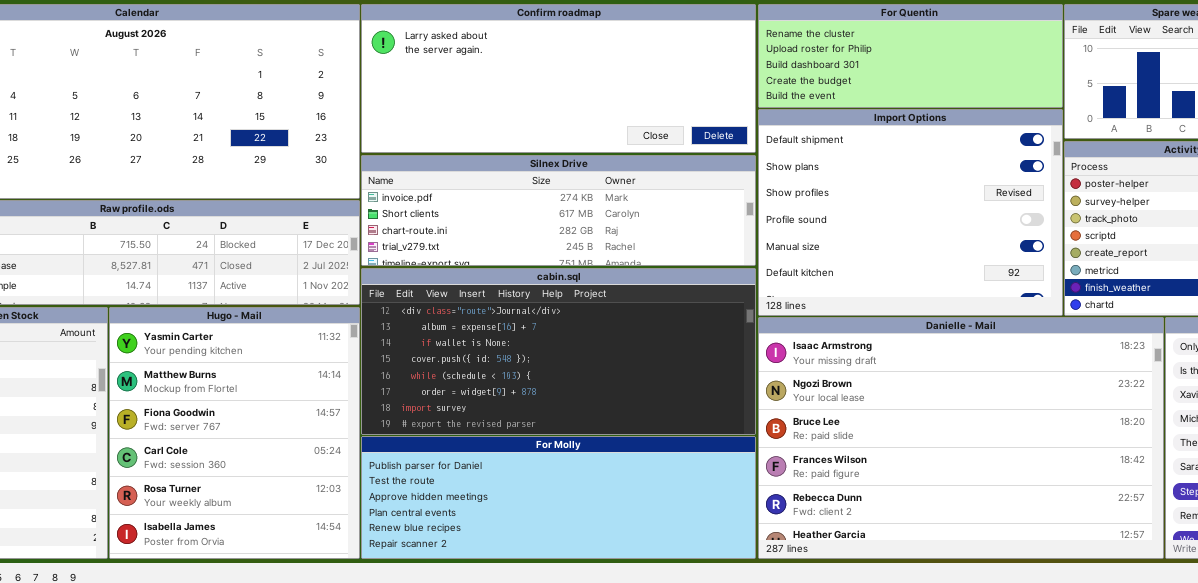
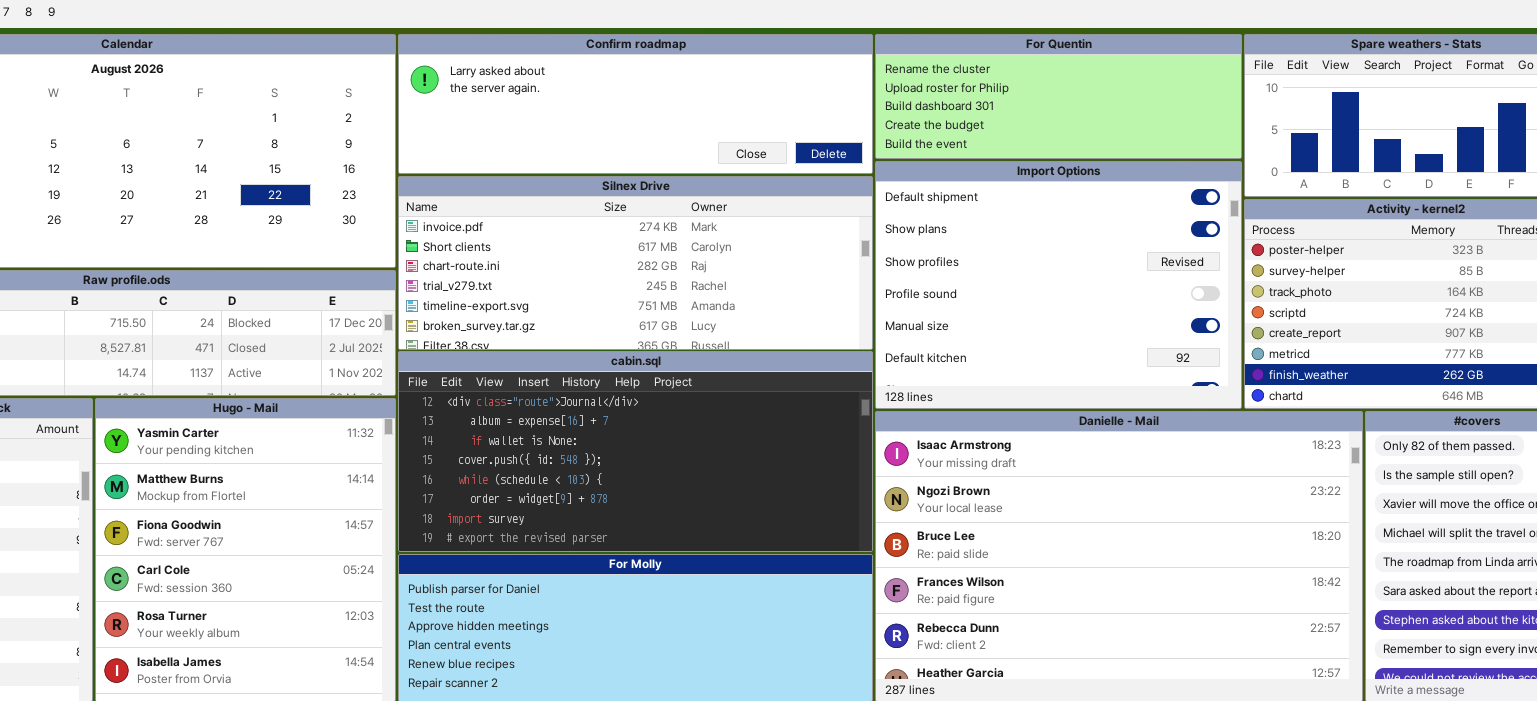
Confirm roadmap: [361,4,756,153] -> [398,34,873,174], resized
Silnex Drive: [361,155,756,266] -> [398,176,873,350], resized

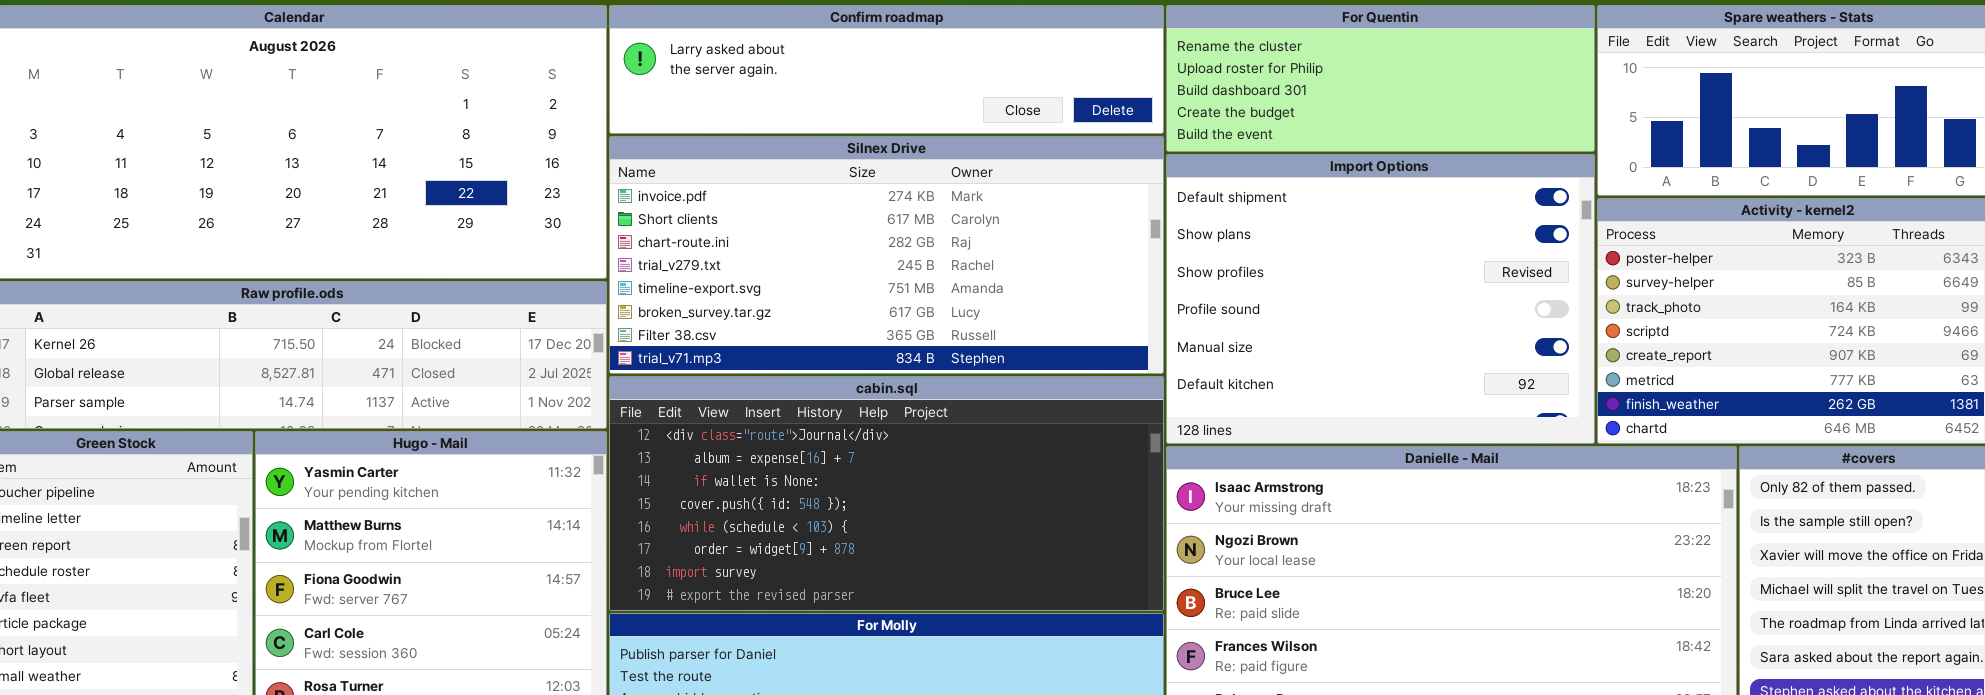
Confirm roadmap: [398,34,873,174] -> [609,5,1164,134], resized
Silnex Drive: [398,176,873,350] -> [609,136,1164,374], resized

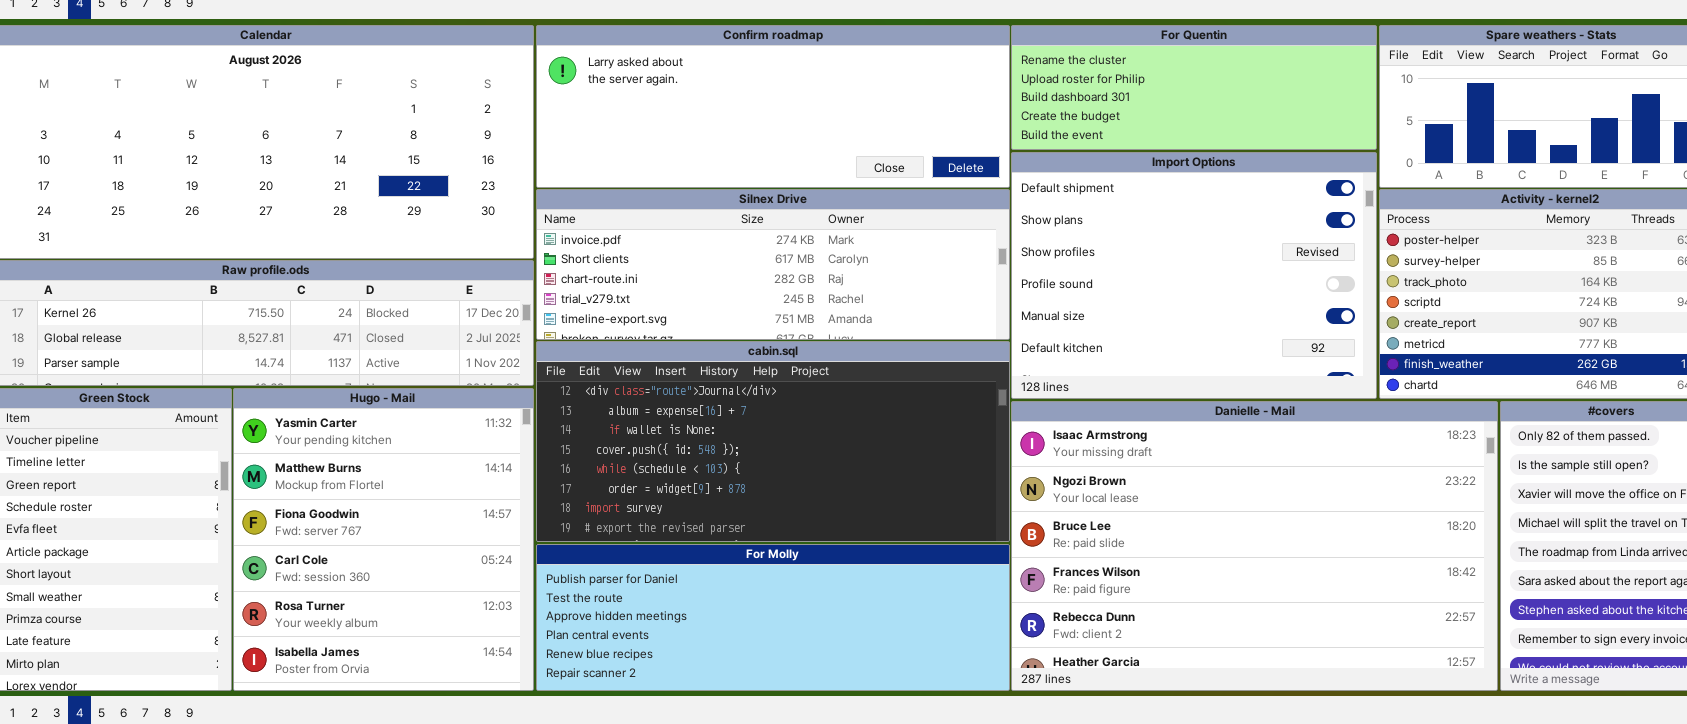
Confirm roadmap: [609,5,1164,134] -> [536,25,1010,188], resized
Silnex Drive: [609,136,1164,374] -> [536,189,1010,340], resized

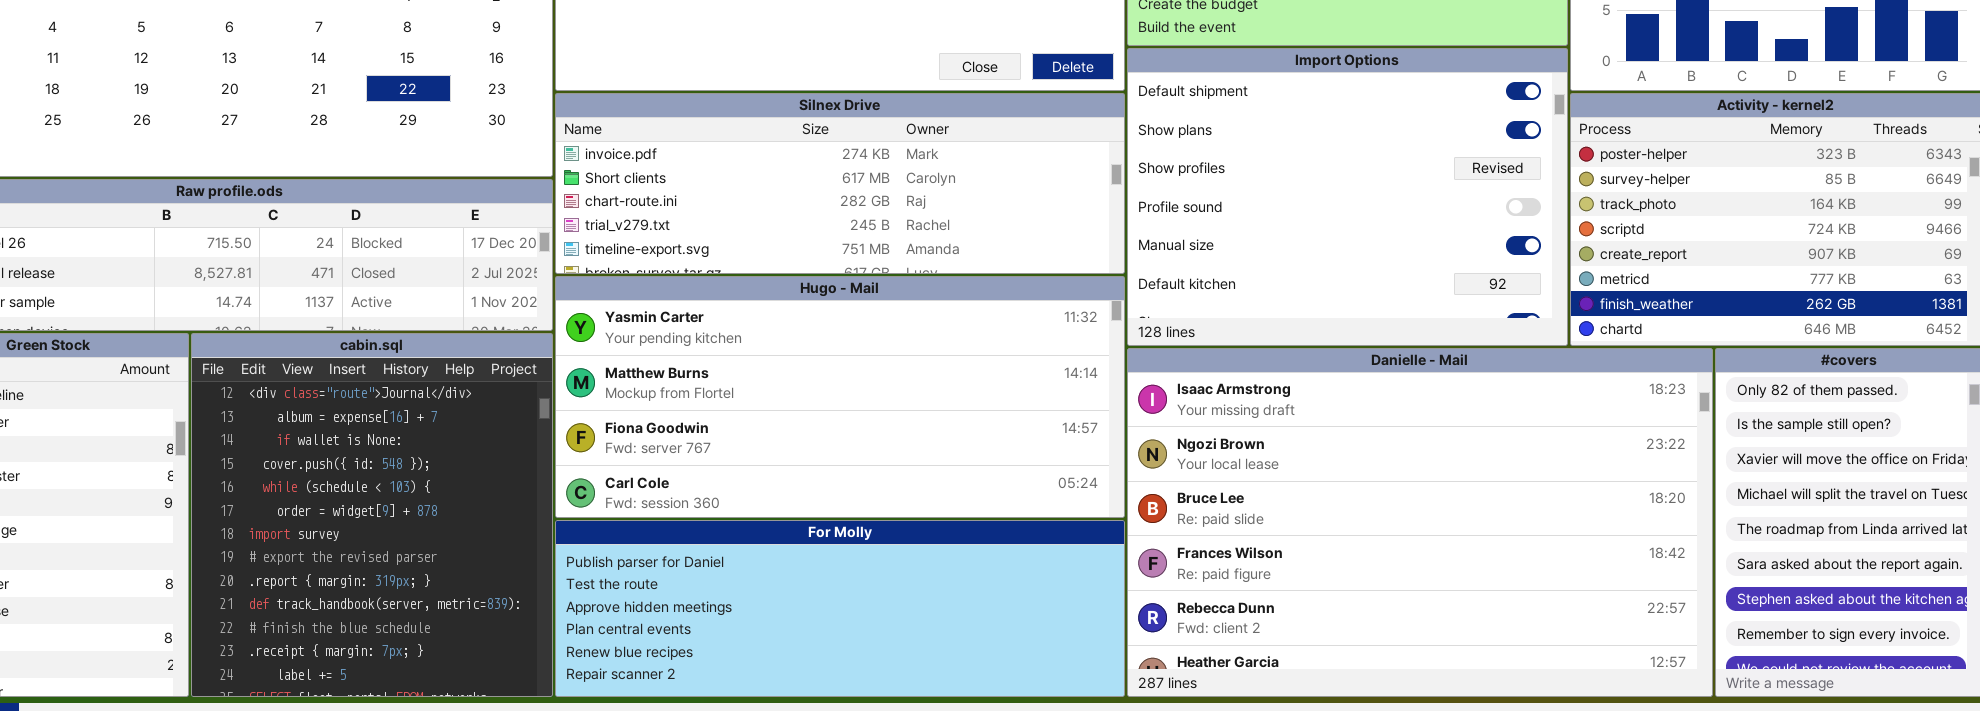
cabin.sql: [536,341,1010,542] -> [191,333,553,697], moved, resized
Hugo - Mail: [233,388,534,691] -> [555,276,1125,518], moved, resized

